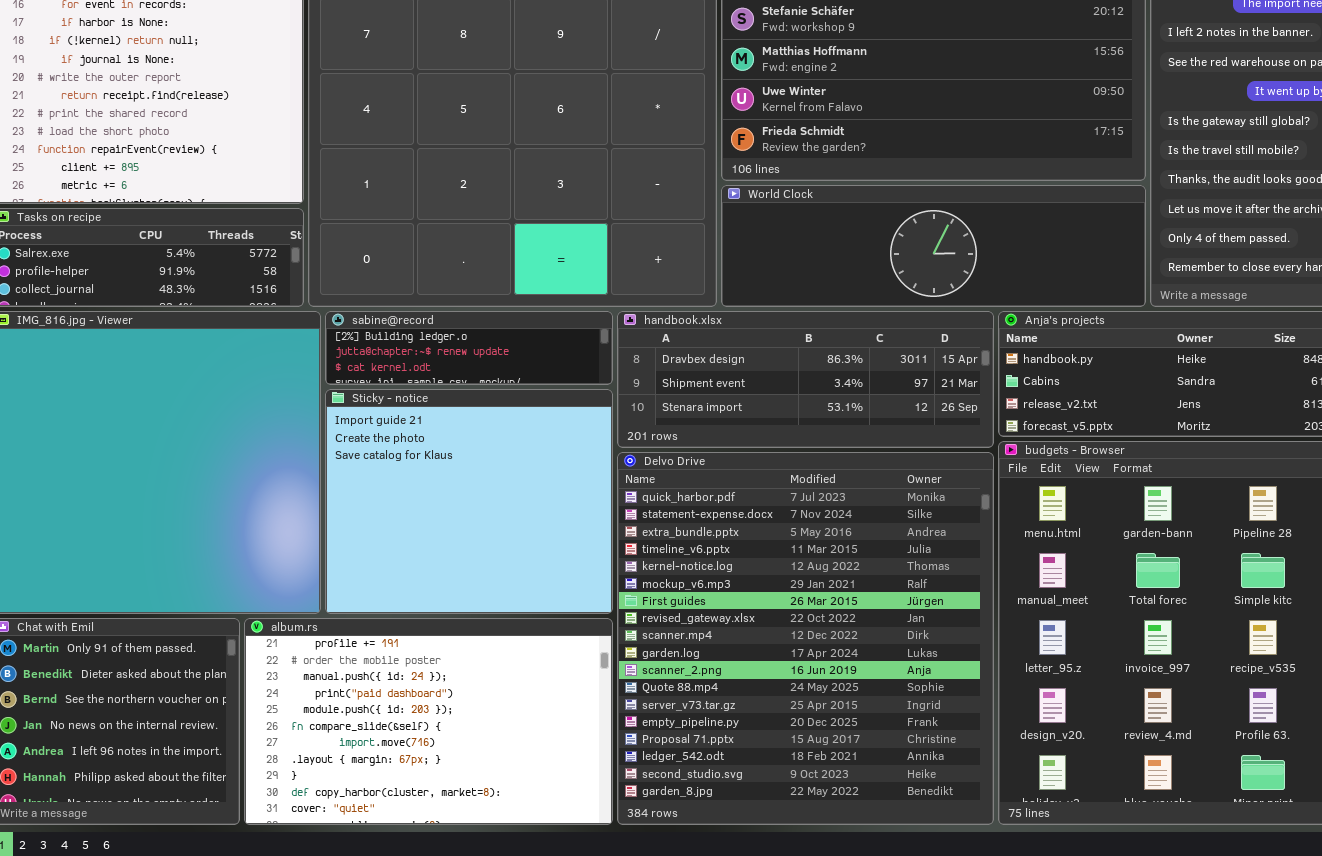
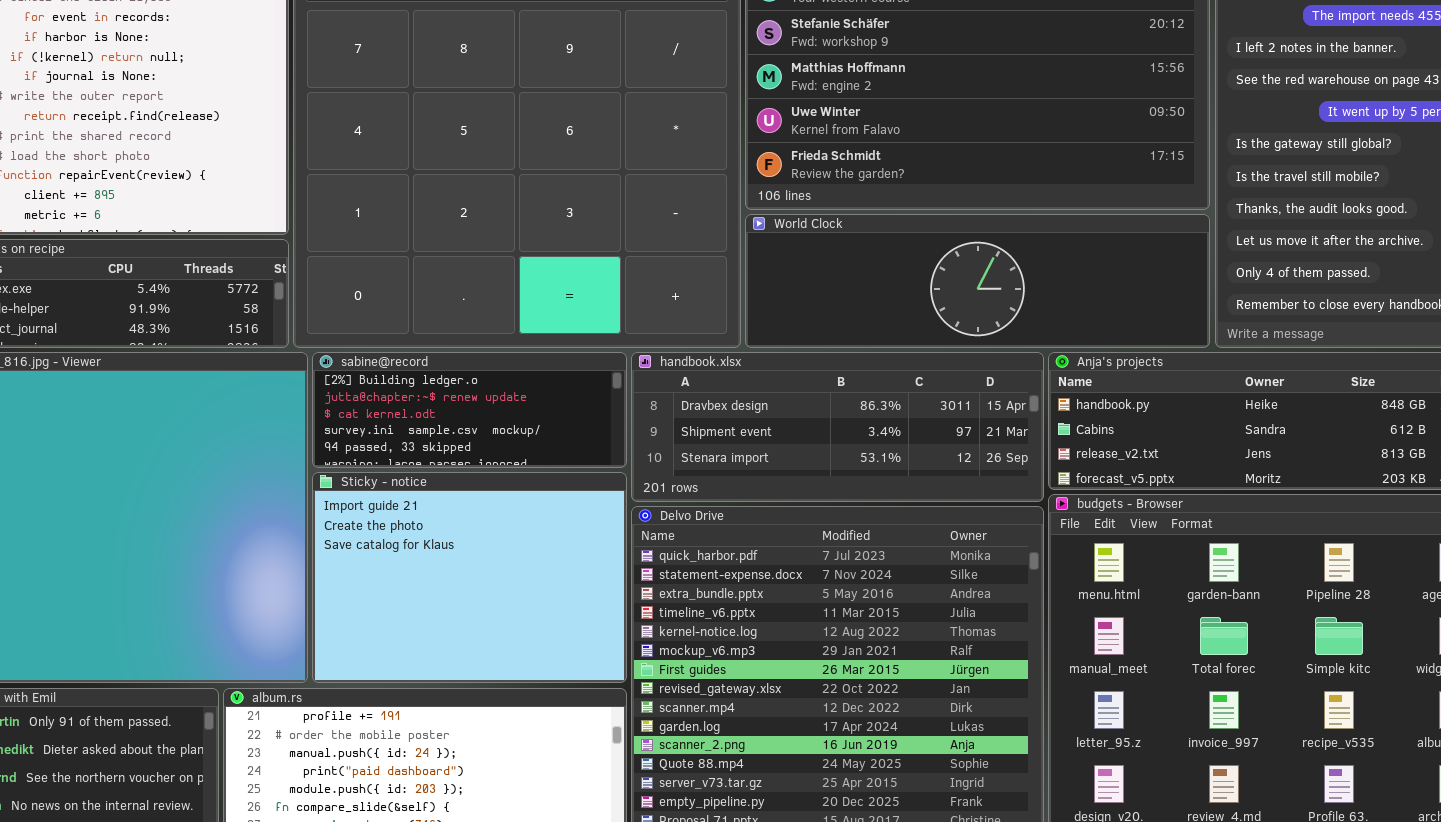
sabine@record: [325,311,613,385] -> [312,352,627,468], resized
Sticky - notice: [325,389,613,614] -> [312,472,627,683], resized

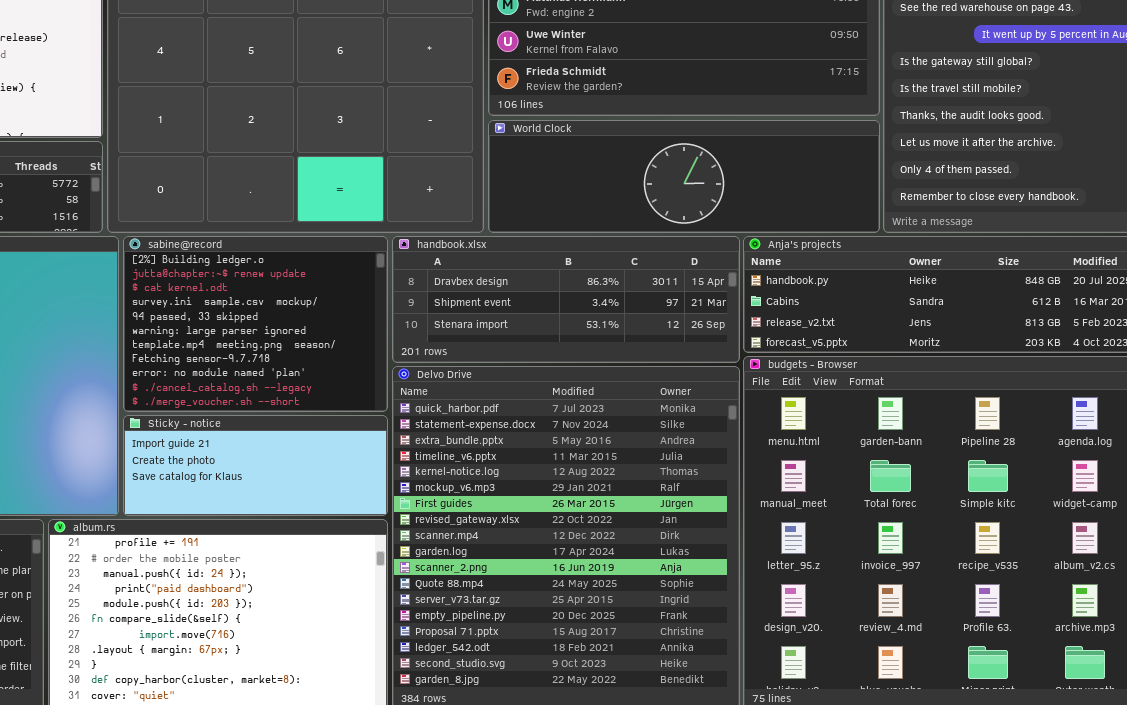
sabine@record: [312,352,627,468] -> [123,236,388,412], resized
Sticky - notice: [312,472,627,683] -> [123,415,388,516], resized

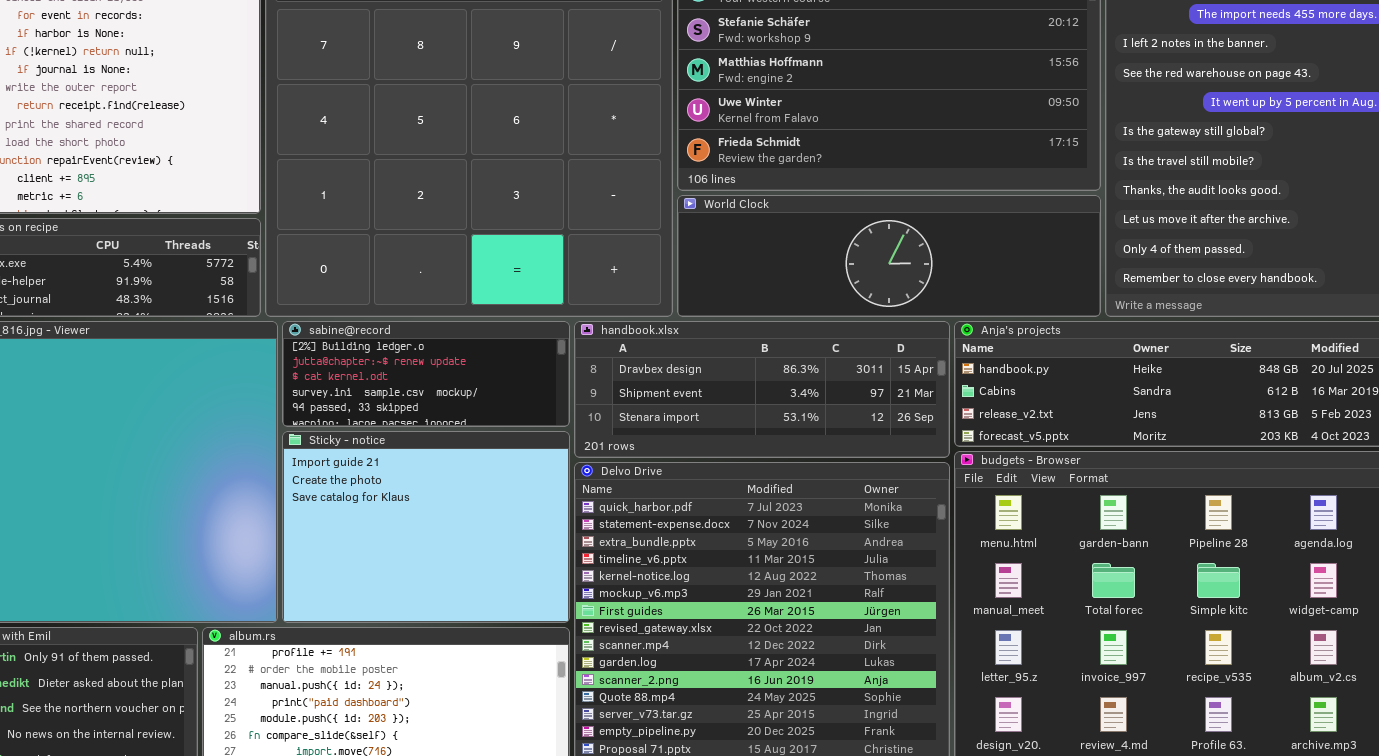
sabine@record: [123,236,388,412] -> [282,321,570,427], resized
Sticky - notice: [123,415,388,516] -> [282,431,570,623], resized

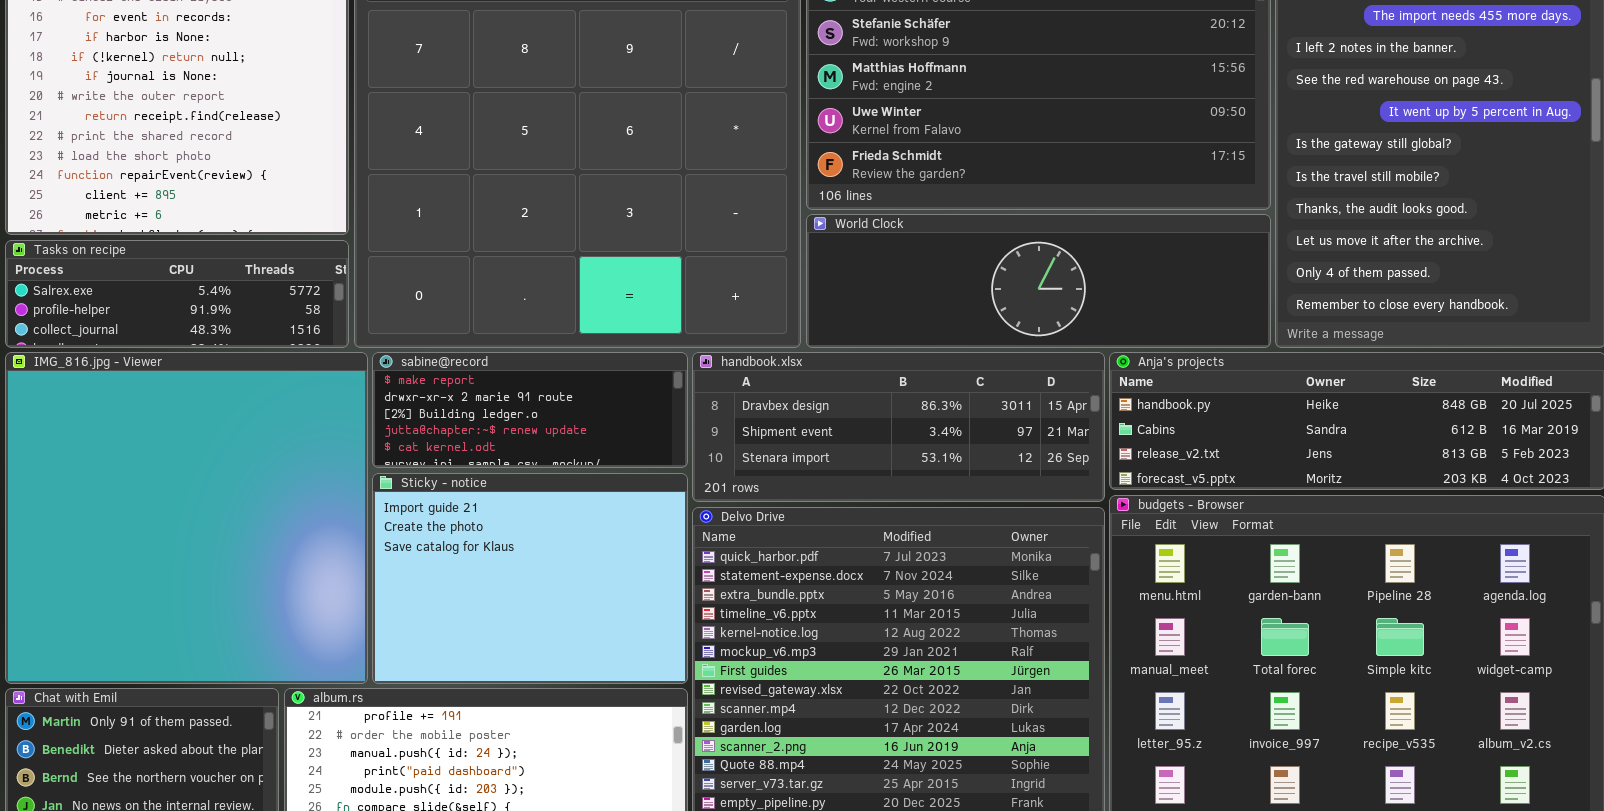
sabine@record: [282,321,570,427] -> [372,352,688,468], scrolled up 2 rows

